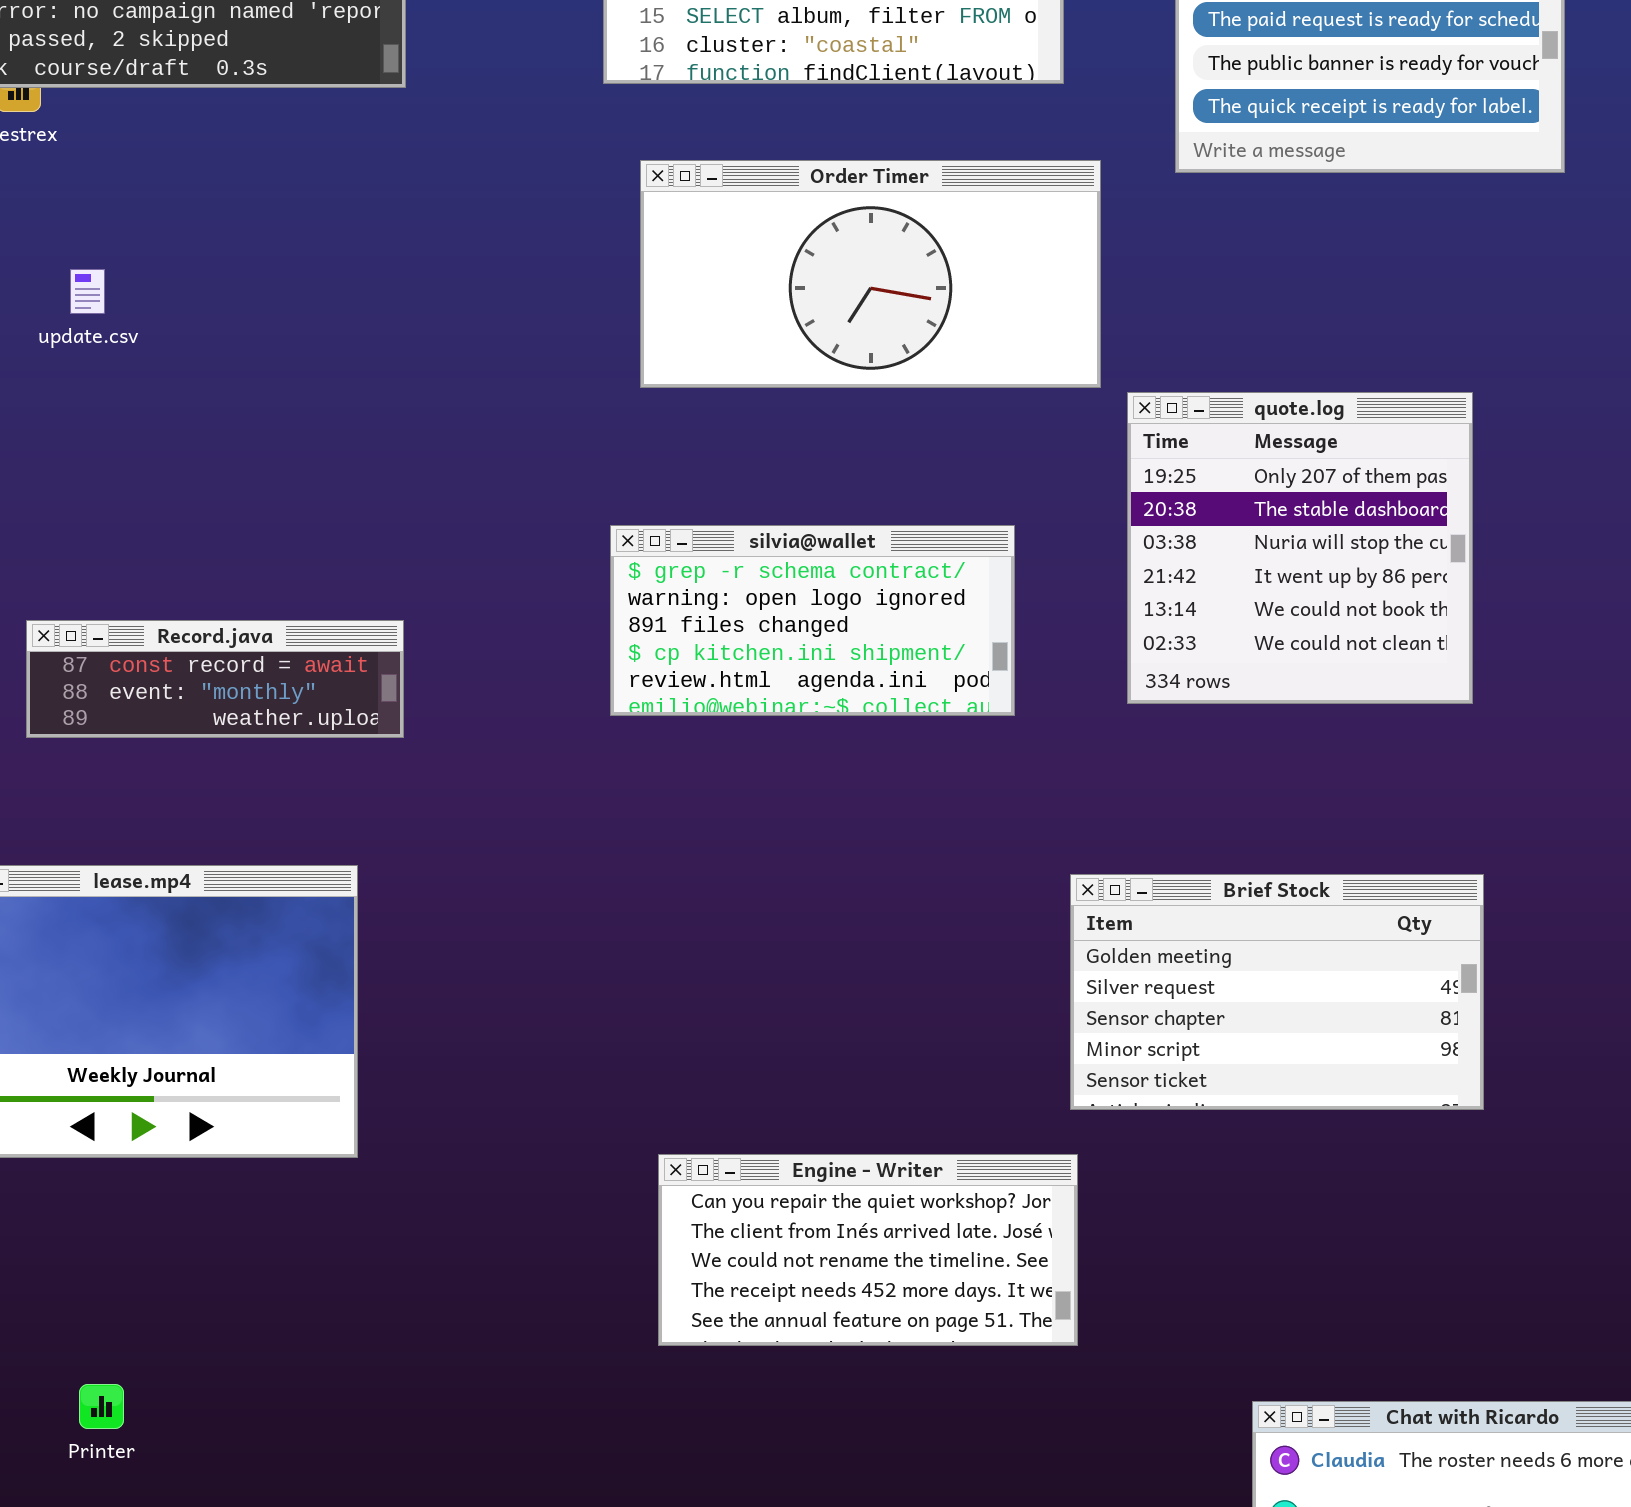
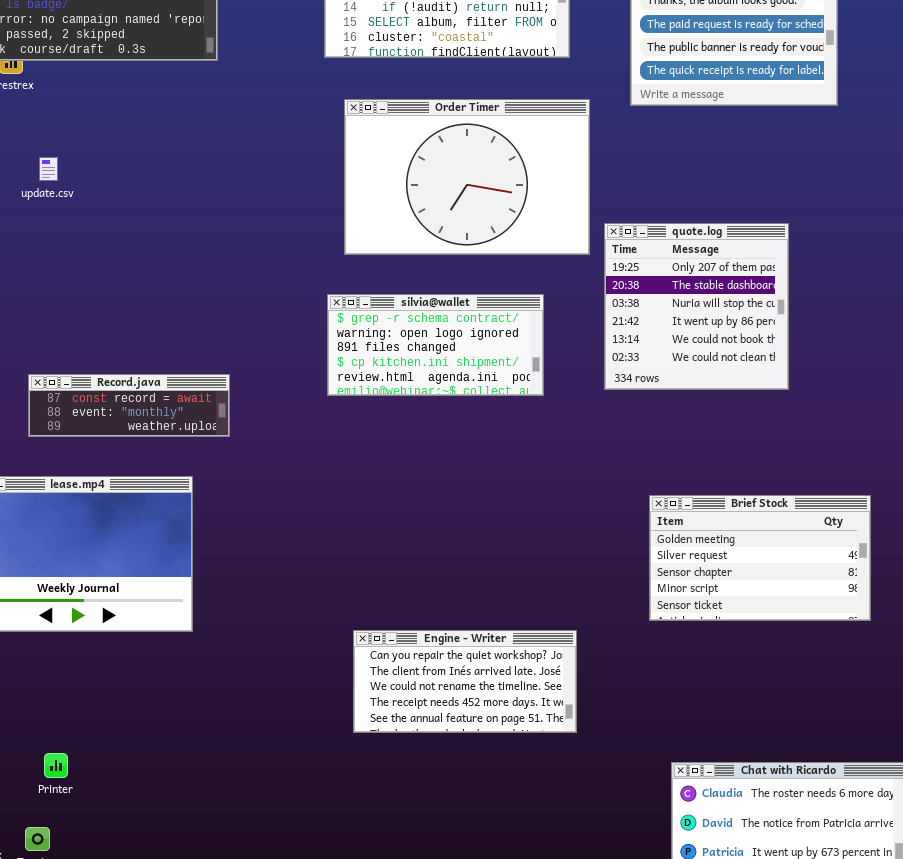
Order Timer: [640,160,1101,388] -> [344,99,590,255], resized
Record.java: [26,620,404,738] -> [28,374,230,437], moved
Brief Stock: [1070,874,1484,1110] -> [649,495,871,621], moved

